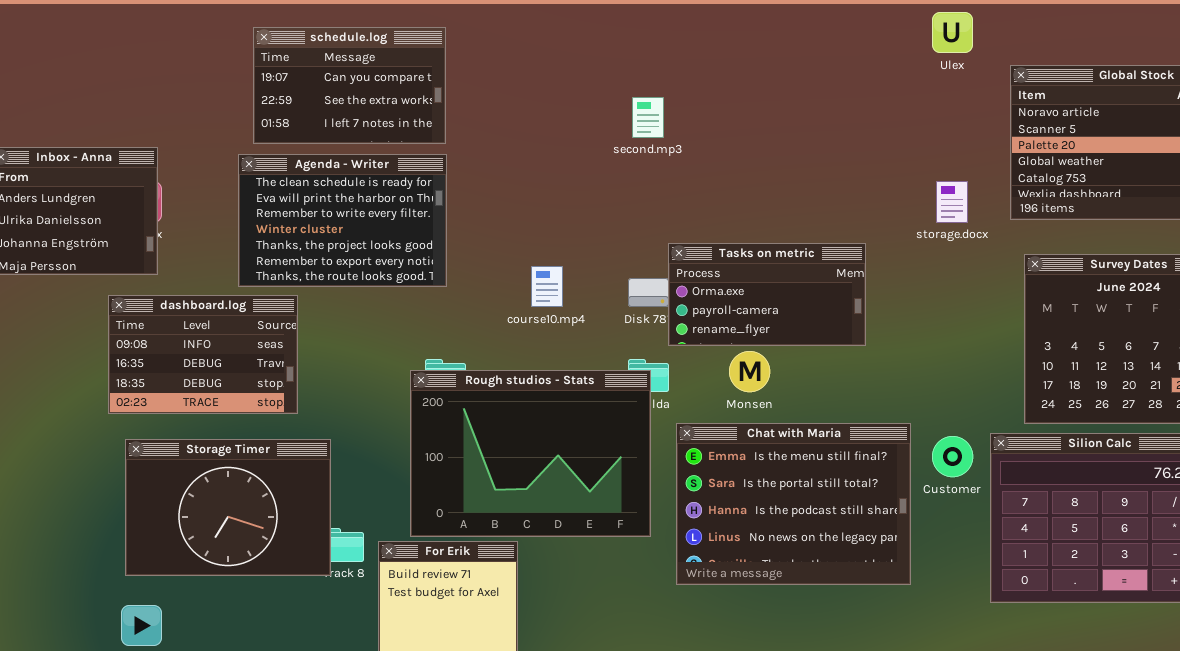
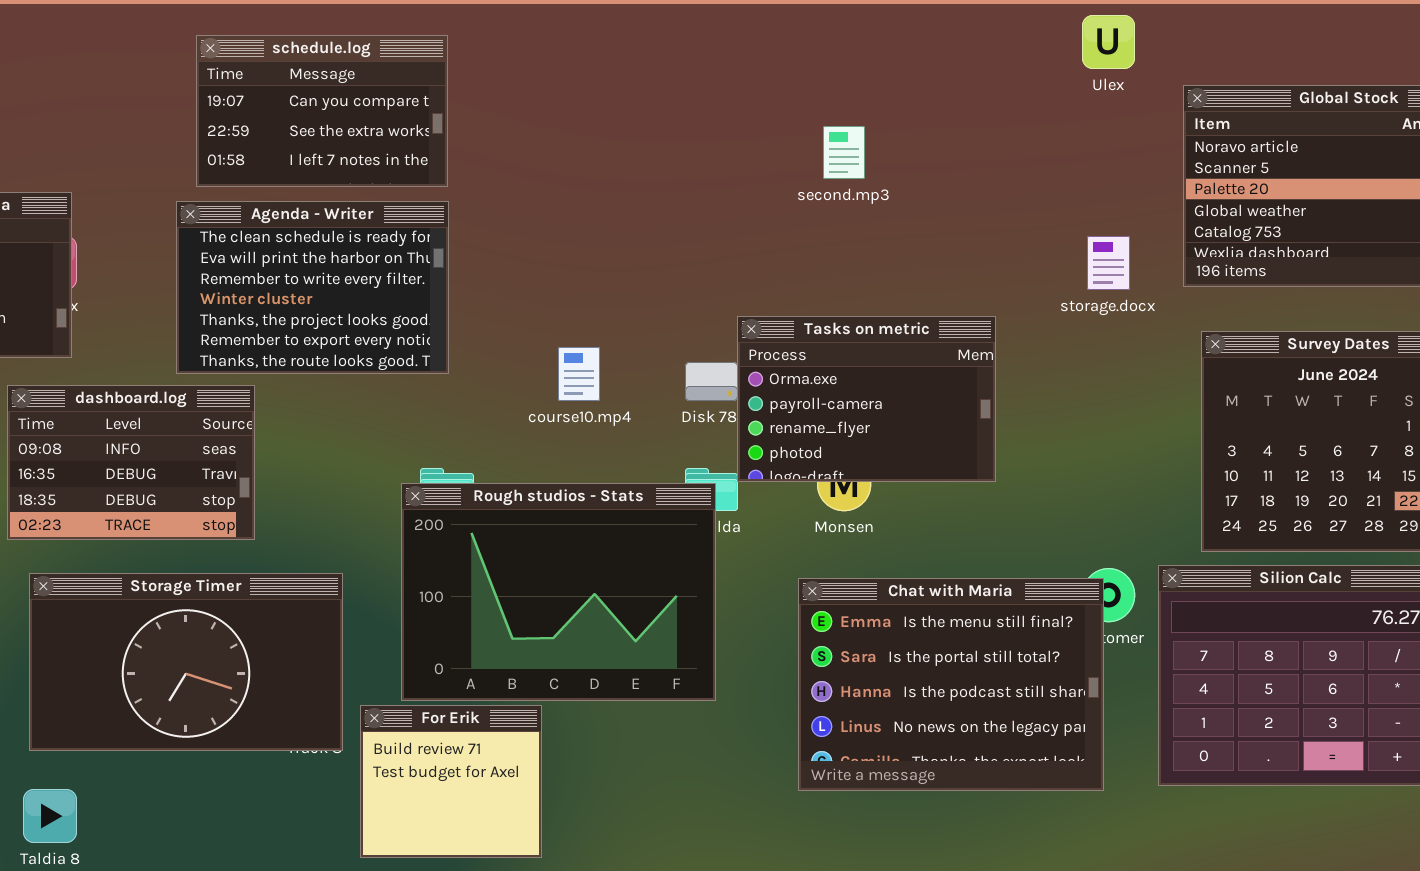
second.mp3: [632,97,664,138] -> [823,126,865,179], moved
Tasks on metric: [668,243,866,346] -> [737,316,996,482], resized
Chat with Maria: [676,423,911,585] -> [798,578,1104,791], moved
Storage Timer: [125,439,331,576] -> [29,573,343,751], resized

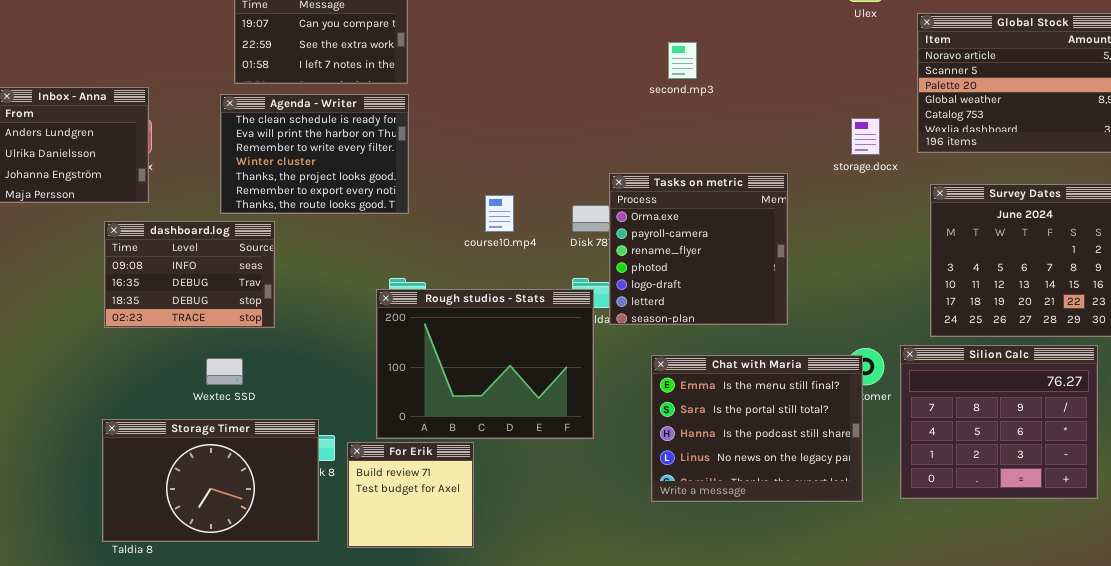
Tasks on metric: [737,316,996,482] -> [609,173,788,325], resized
Storage Timer: [29,573,343,751] -> [102,419,319,542], moved

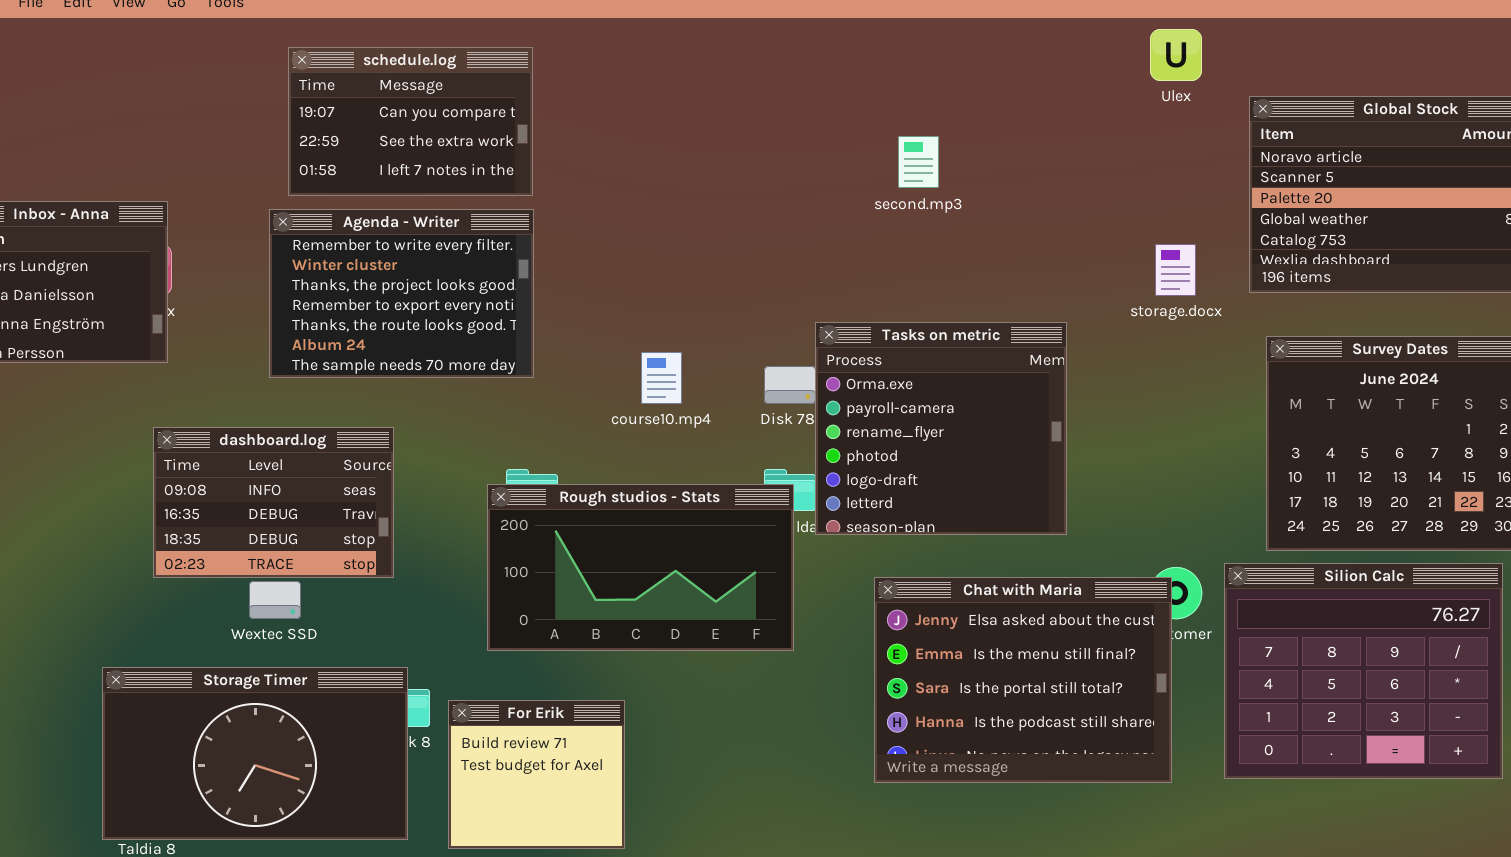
Agenda - Writer: [220,94,409,214] -> [269,209,534,378], scrolled down 2 rows
dashboard.log: [104,221,275,328] -> [153,427,394,578], moved
Rough studios - Stats: [376,289,594,439] -> [487,484,794,651], resized
Chat with Maria: [651,355,863,502] -> [874,577,1172,783], scrolled up 1 row

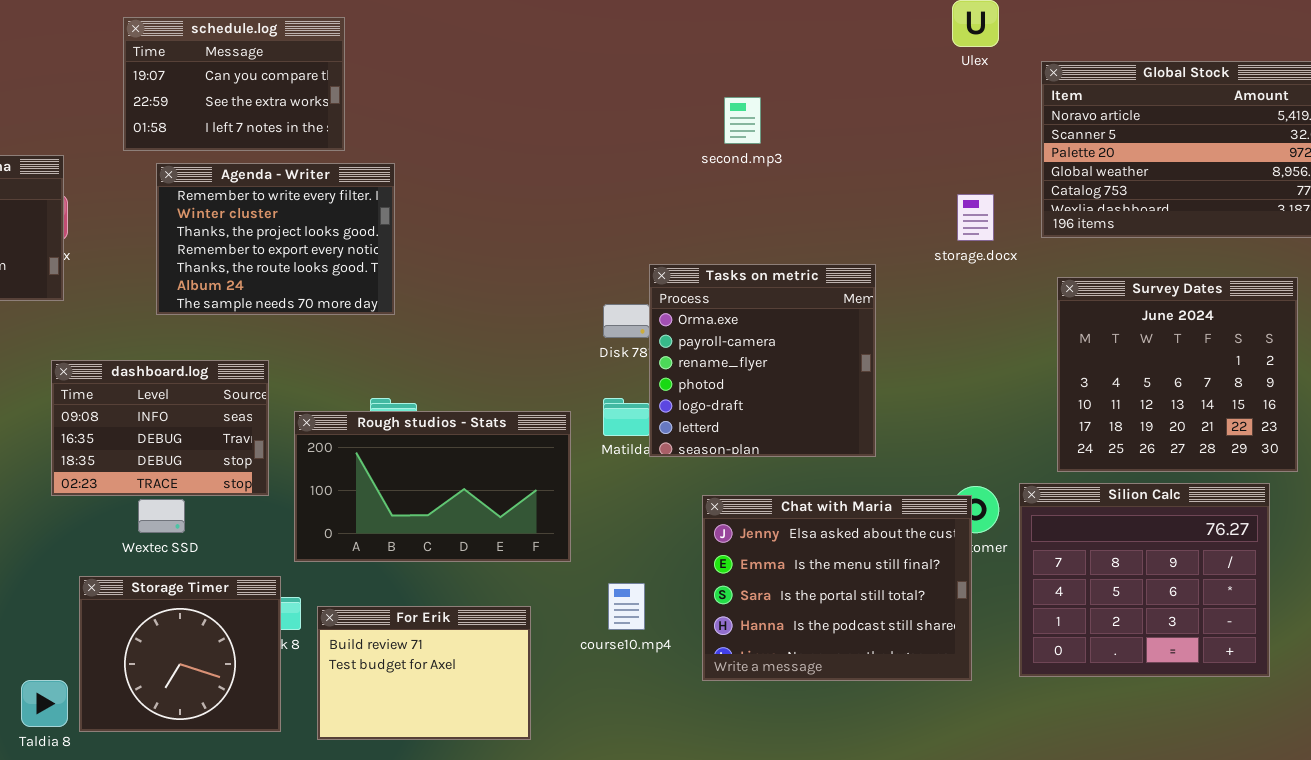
schedule.log: [288,47,533,196] -> [123,17,345,151], moved
course10.mp4: [641,352,682,404] -> [608,583,645,630], moved
Rough studios - Stats: [487,484,794,651] -> [294,411,571,562], moved
Storage Timer: [102,667,408,840] -> [79,576,281,732], resized
For Erik: [448,700,625,849] -> [317,606,531,740], resized

